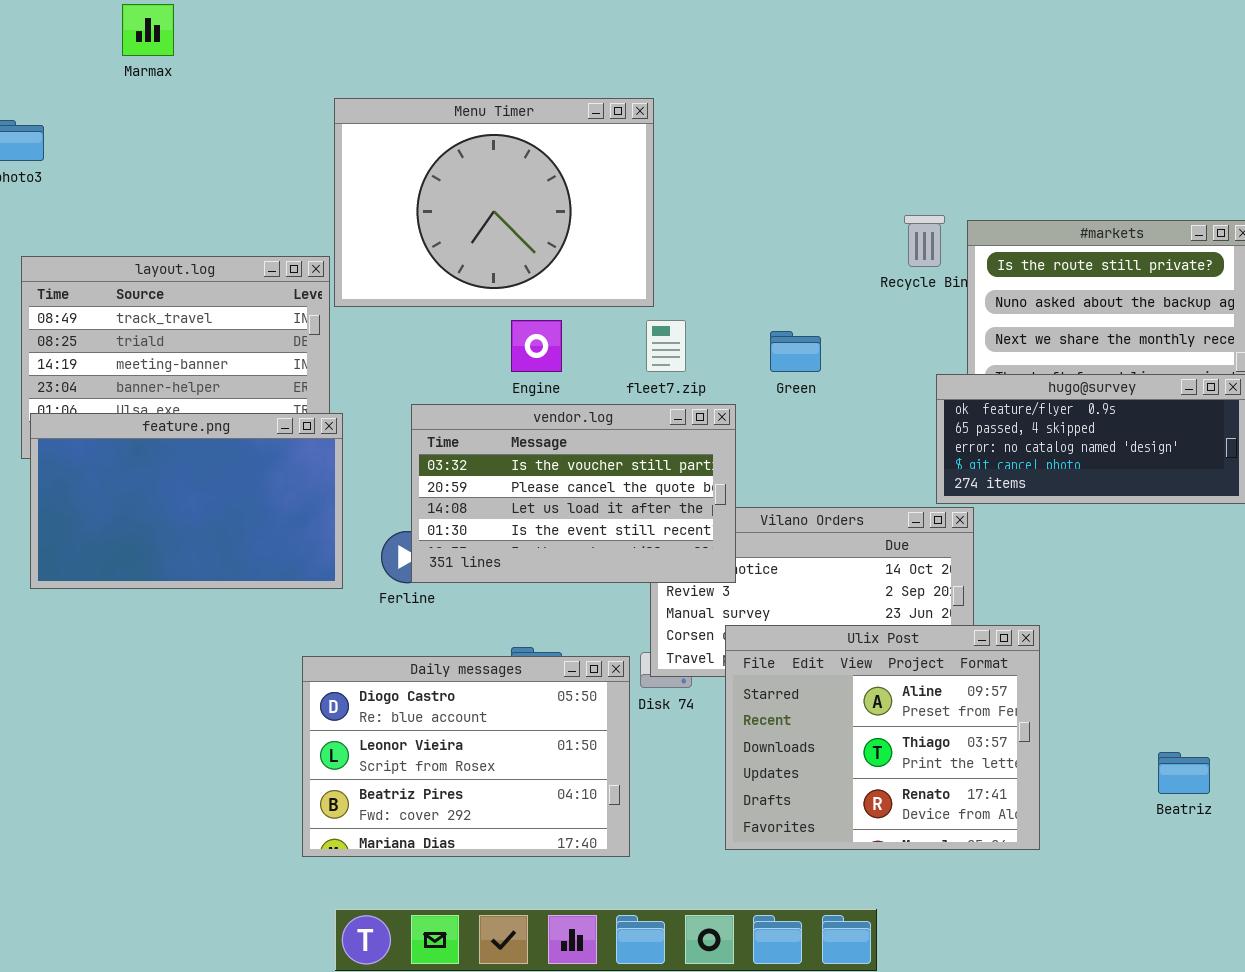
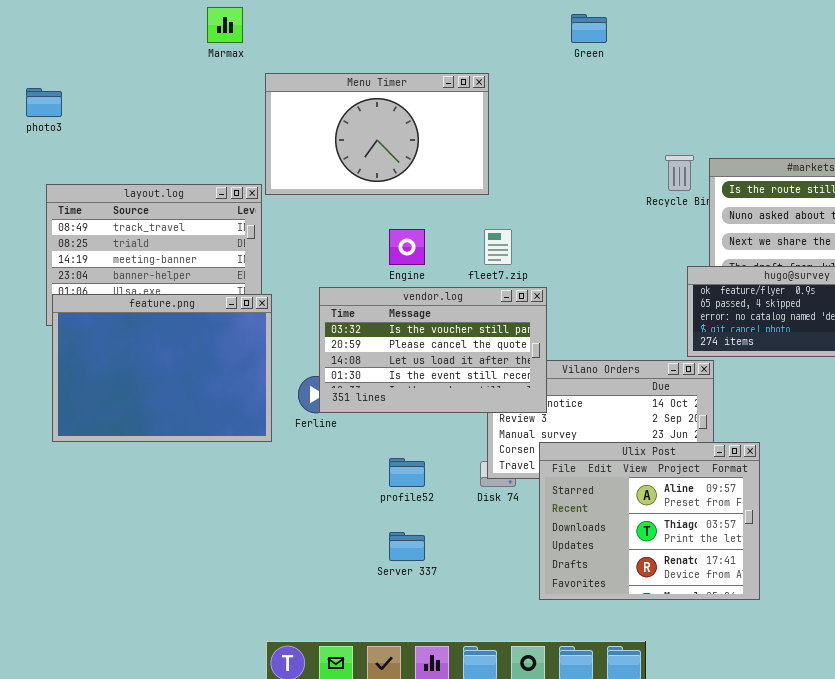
Marmax: [122,4,174,56] -> [207,7,243,43], moved
Menu Timer: [334,98,654,307] -> [265,73,489,195], resized
Green: [770,331,821,372] -> [571,14,607,43], moved
feature.png: [30,413,343,589] -> [52,294,272,442], resized
Daily messages: [302,656,630,857] -> none, closed

